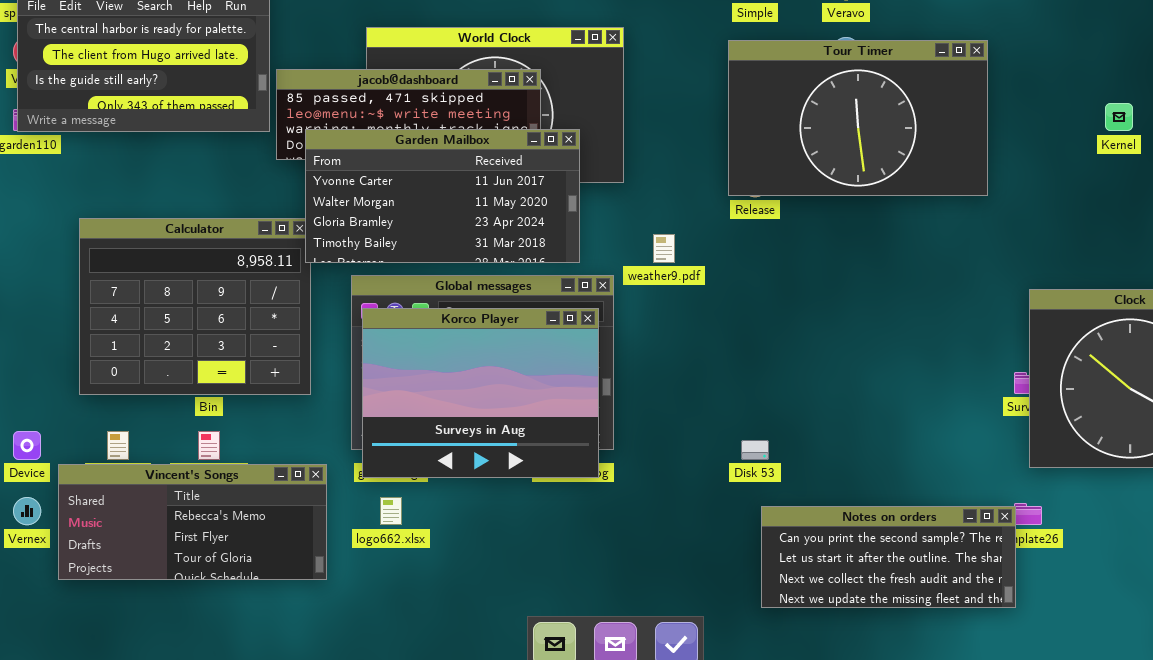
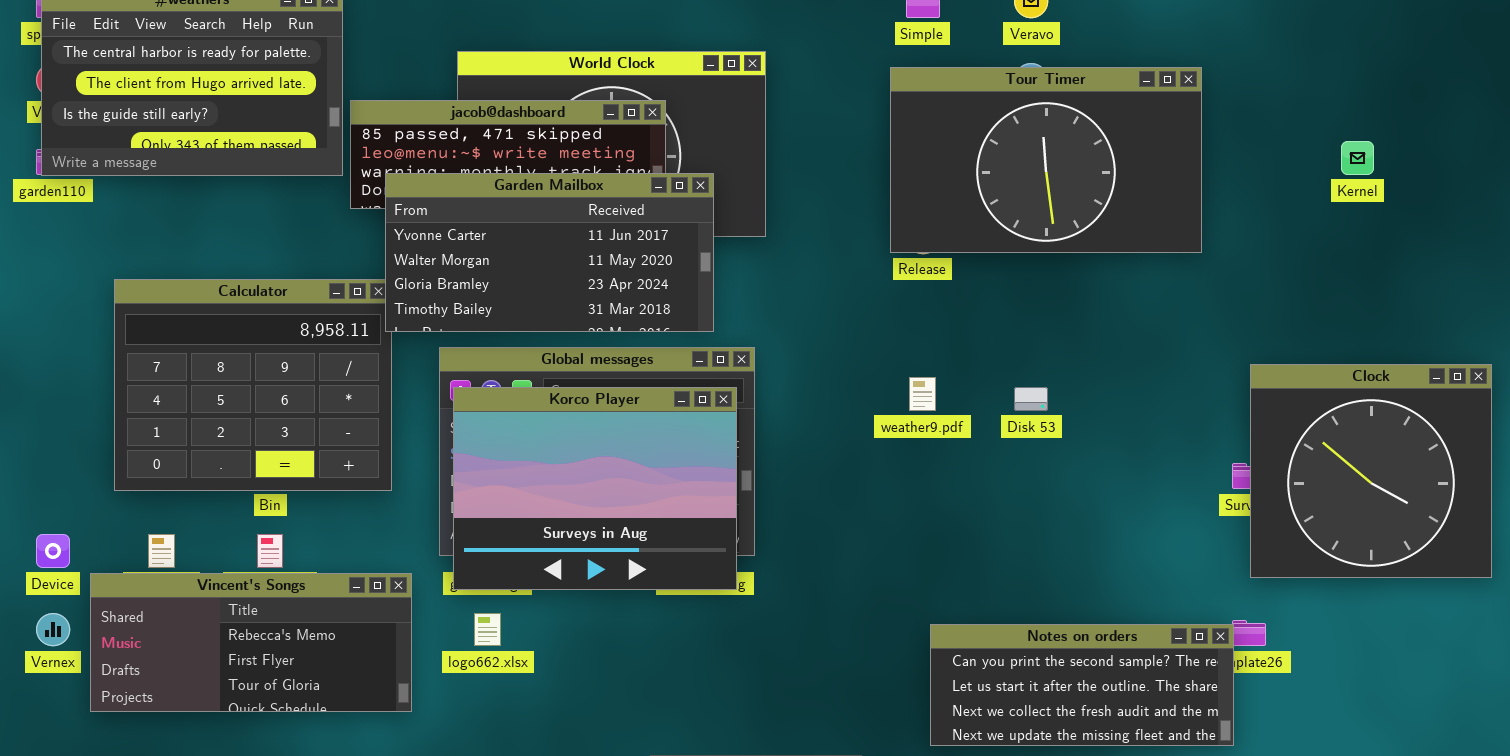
weather9.pdf: [653,234,675,263] -> [909,377,936,411], moved
Disk 53: [741,440,769,460] -> [1014,387,1048,411], moved

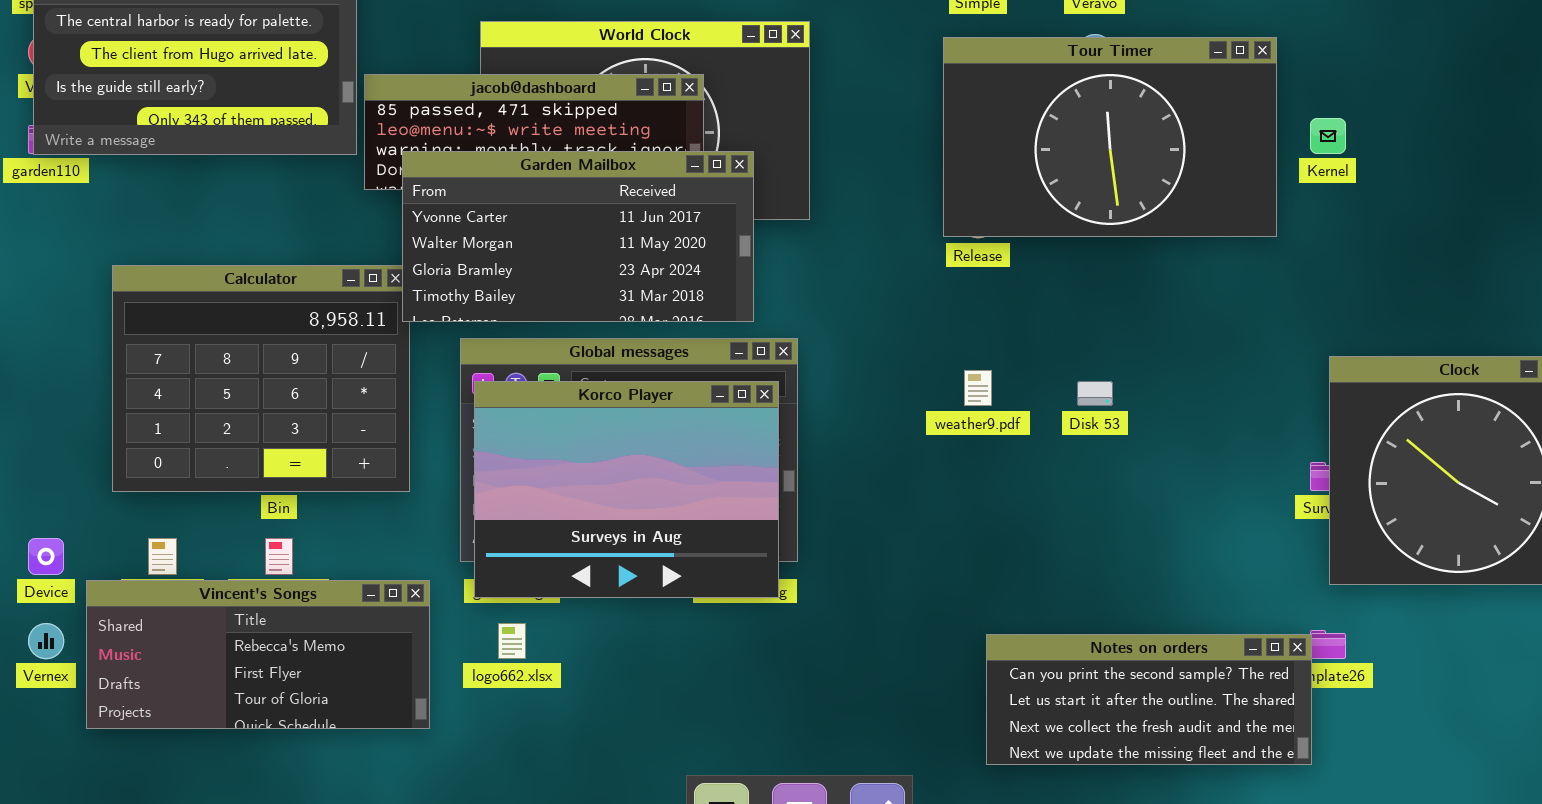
Kernel: [1341,141,1374,175] -> [1310,118,1346,154], moved

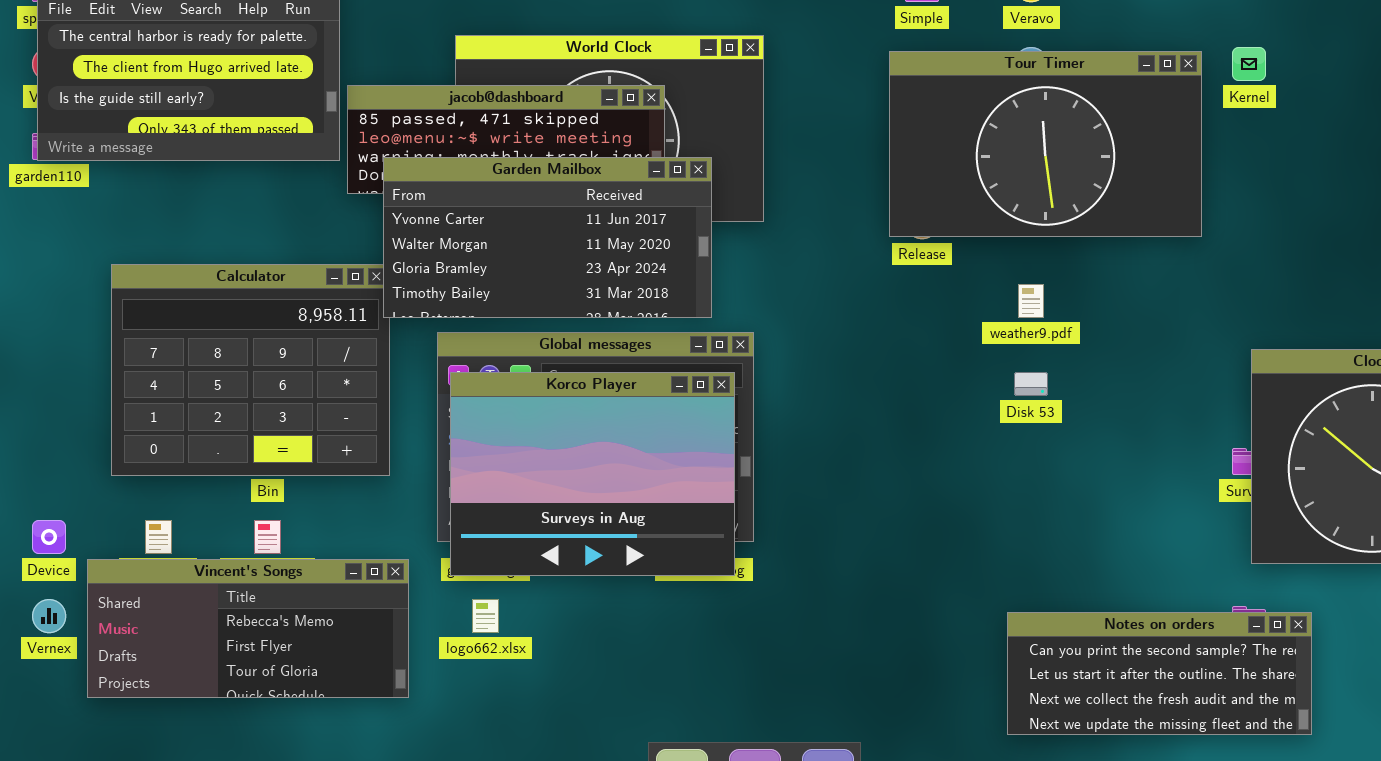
Kernel: [1310,118,1346,154] -> [1232,47,1266,81], moved
weather9.pdf: [964,370,992,406] -> [1018,284,1044,318], moved
Notes on orders: [986,634,1312,765] -> [1007,612,1312,735], moved

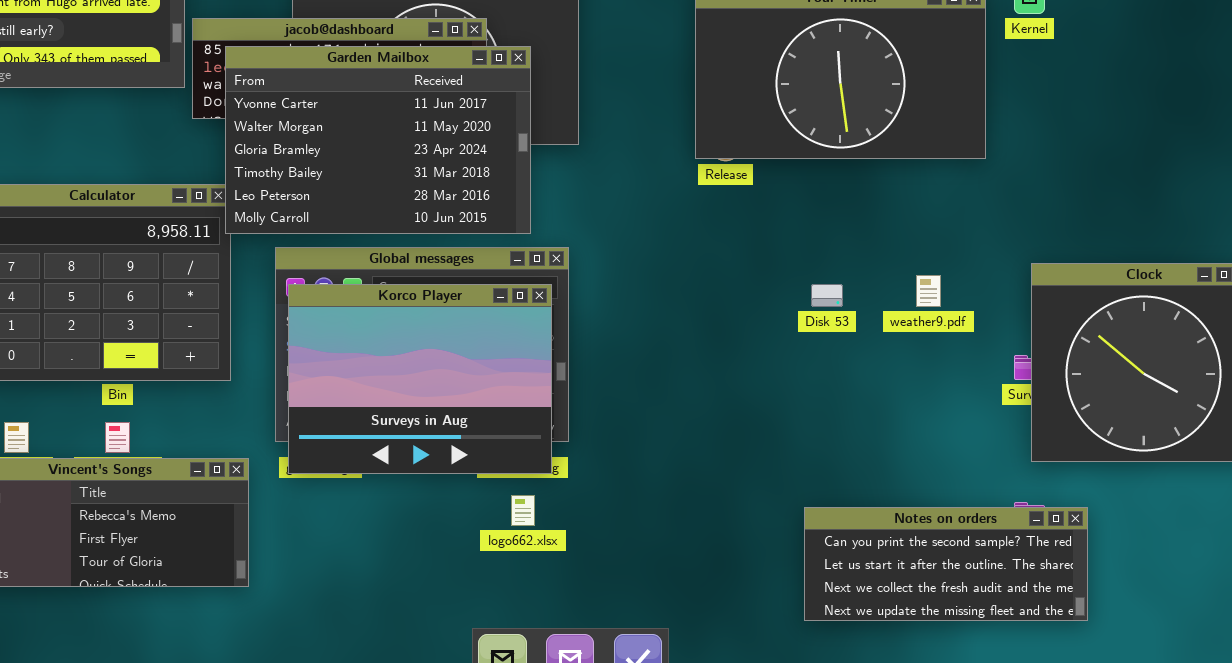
Garden Mailbox: [383,157,712,318] -> [225,46,531,234], resized
weather9.pdf: [1018,284,1044,318] -> [916,275,941,307], moved
logo662.xlsx: [472,599,499,633] -> [511,495,535,526], moved

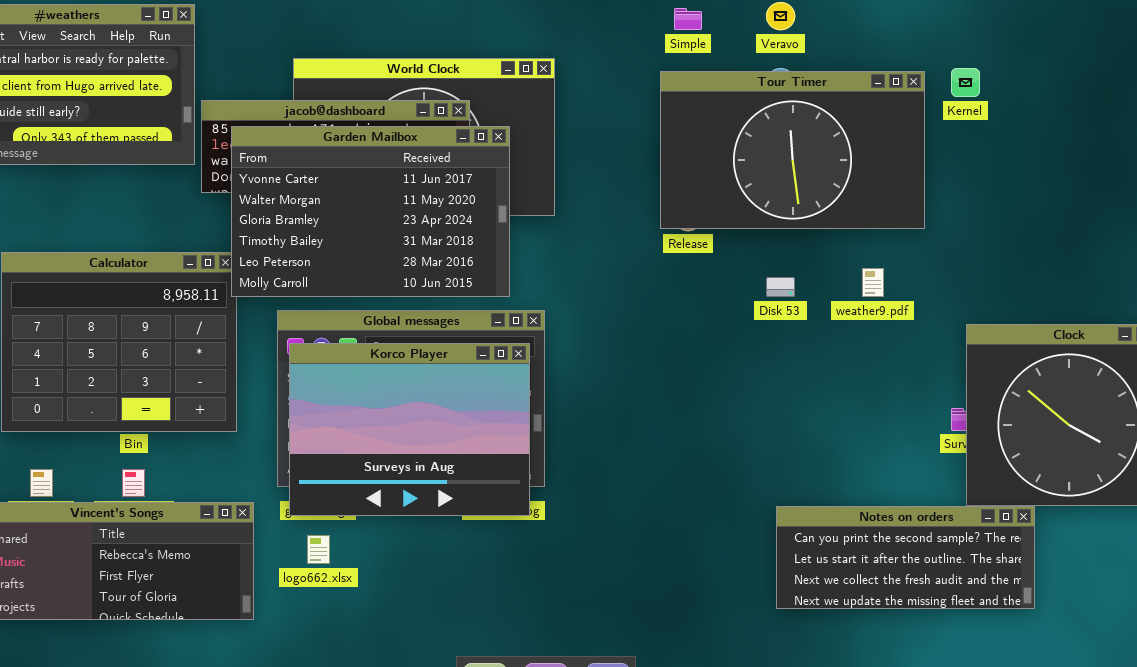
weather9.pdf: [916,275,941,307] -> [862,268,884,297], moved
Disk 53: [811,284,843,307] -> [766,277,795,297], moved
logo662.xlsx: [511,495,535,526] -> [307,535,330,564], moved
Notes on orders: [804,507,1088,621] -> [776,506,1035,609], moved

